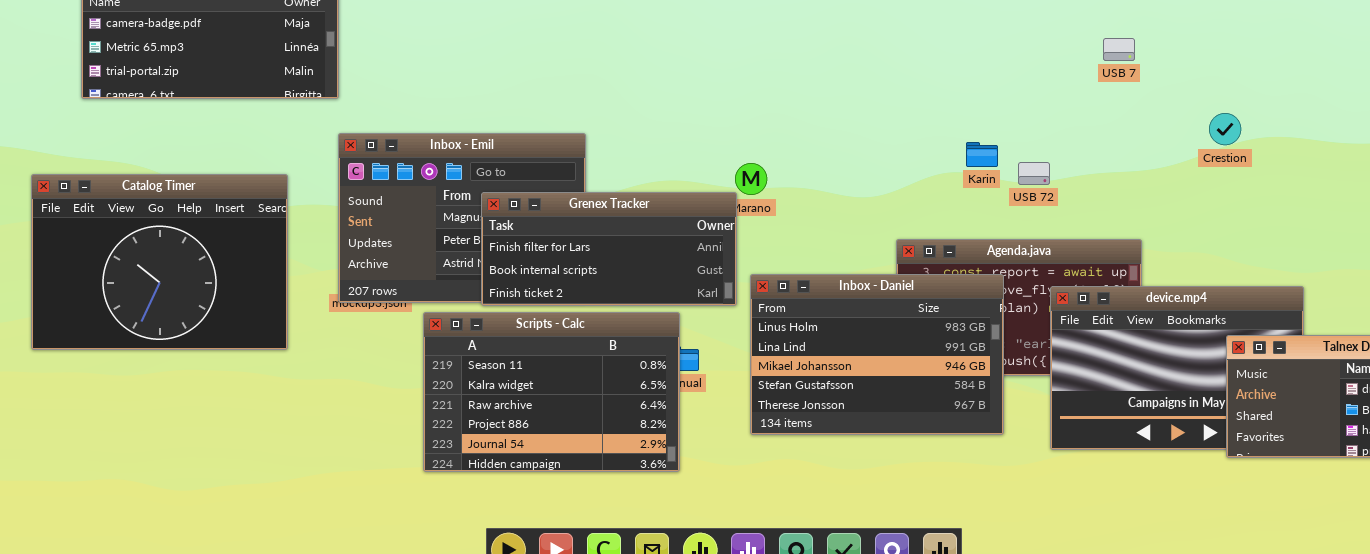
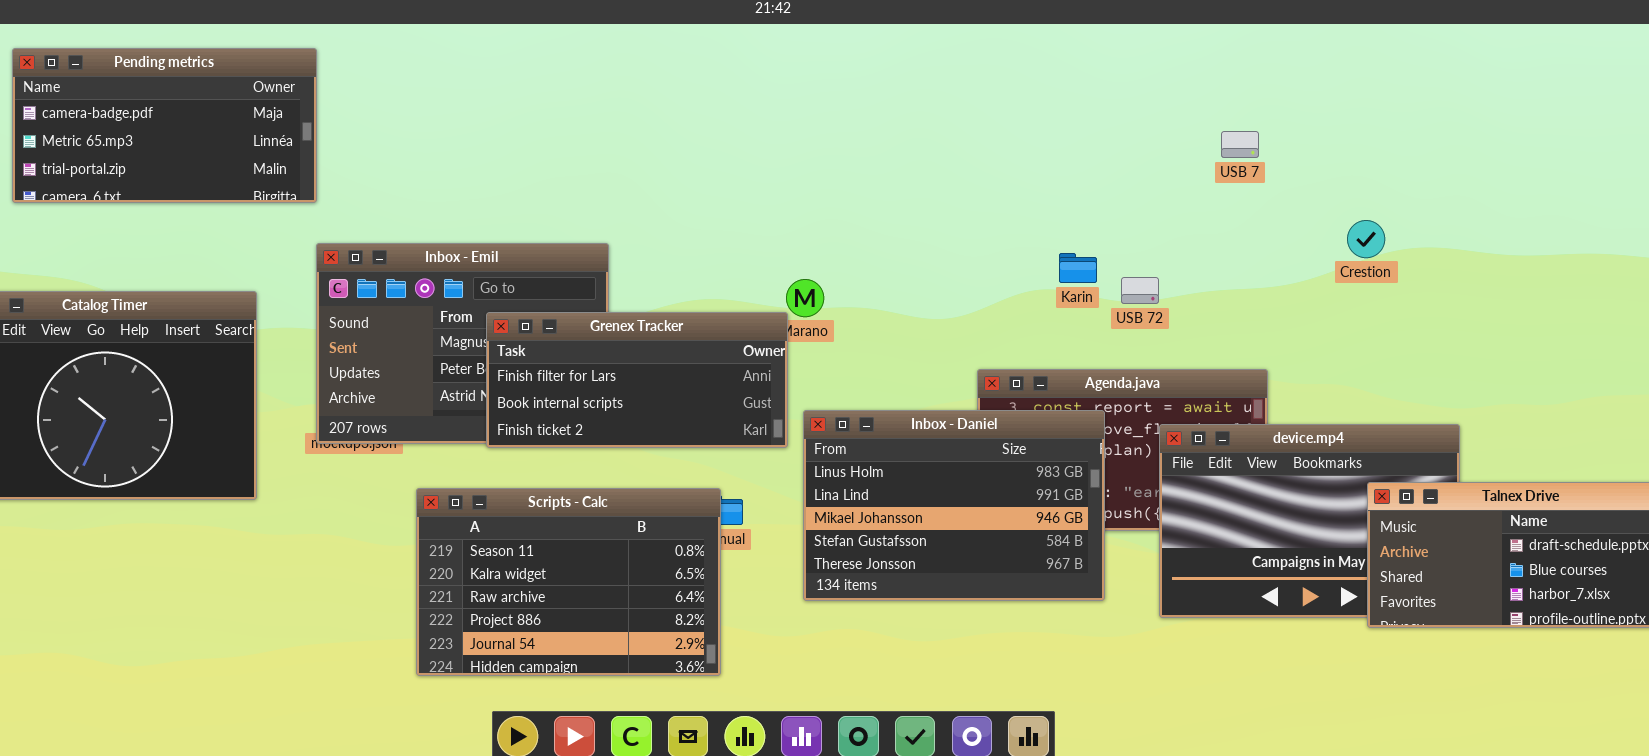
Scripts - Calc: [423,312,680,472] -> [416,488,721,676], moved

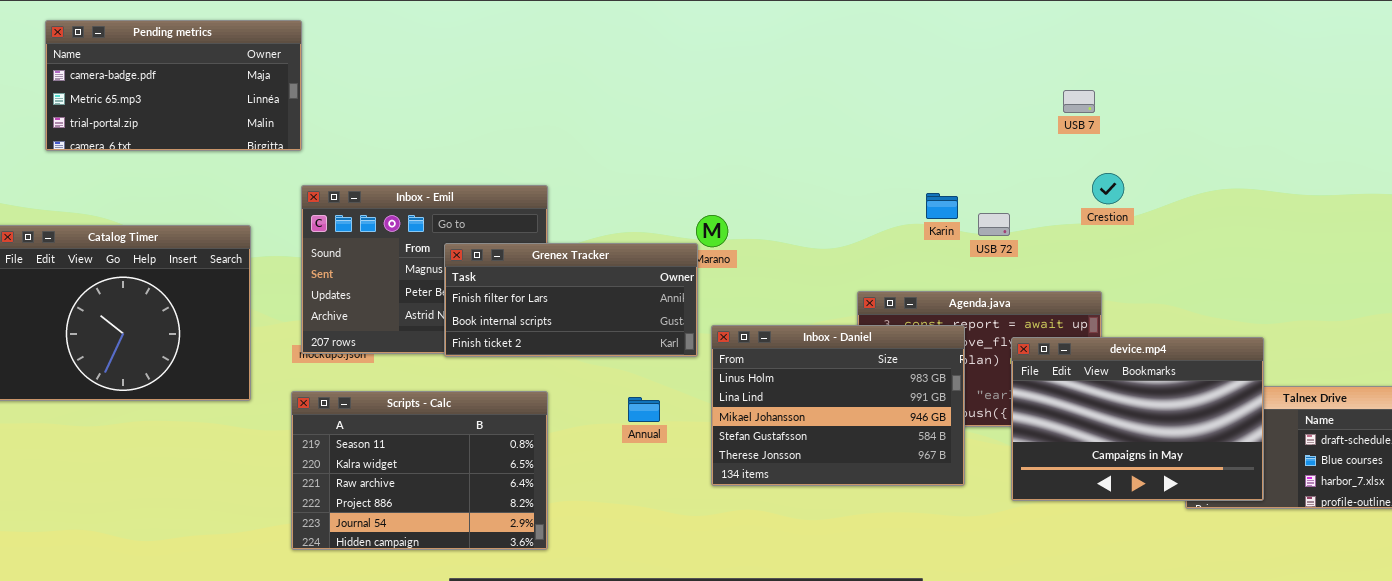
Crestion: [1347,220,1385,258] -> [1092,173,1124,204], moved
device.mp4: [1159,424,1460,618] -> [1011,337,1264,501], raised
Scripts - Calc: [416,488,721,676] -> [291,391,548,550], moved

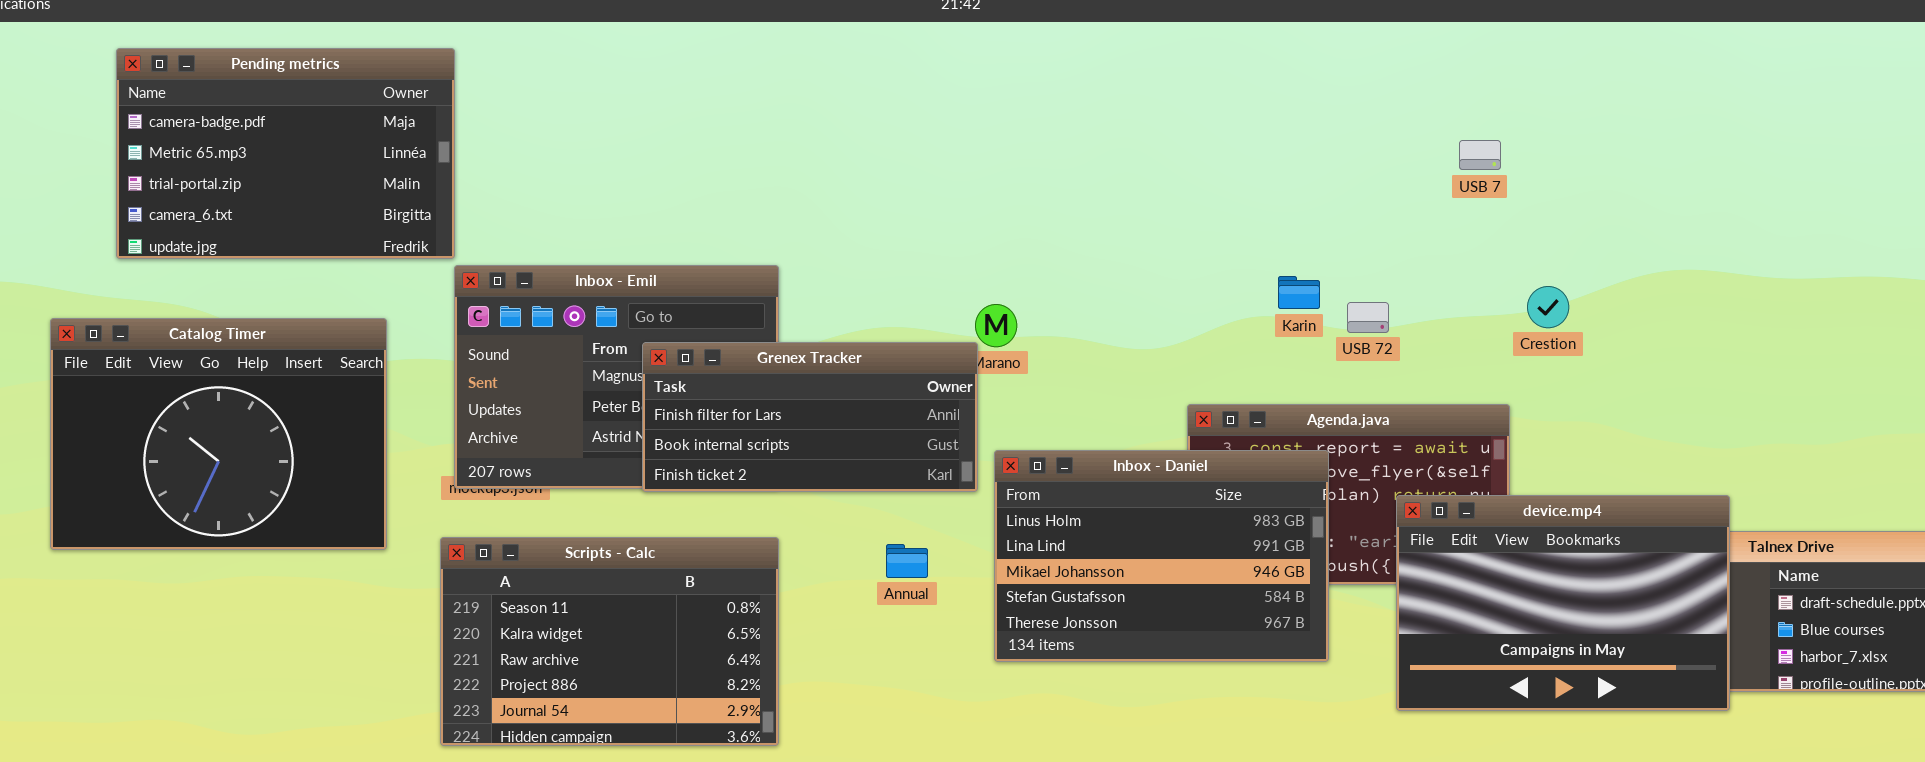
Pending metrics: [45,20,302,151] -> [116,48,455,259], resized
Crestion: [1092,173,1124,204] -> [1527,286,1569,328], moved
device.mp4: [1011,337,1264,501] -> [1396,495,1730,711], moved

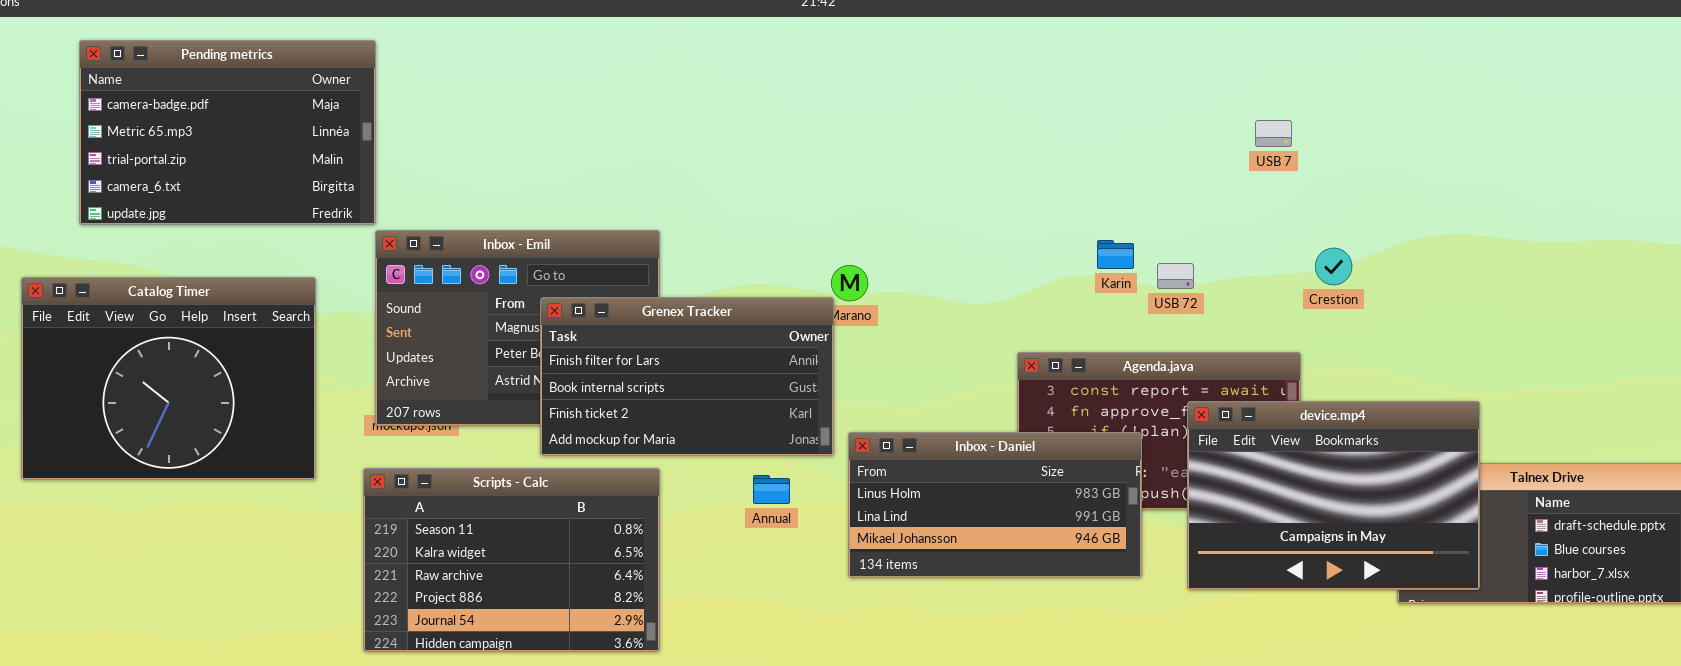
Grenex Tracker: [642,342,978,492] -> [540,297,834,456], resized
Inbox - Daniel: [994,450,1329,662] -> [848,432,1142,578], resized
device.mp4: [1396,495,1730,711] -> [1187,401,1480,590], moved

